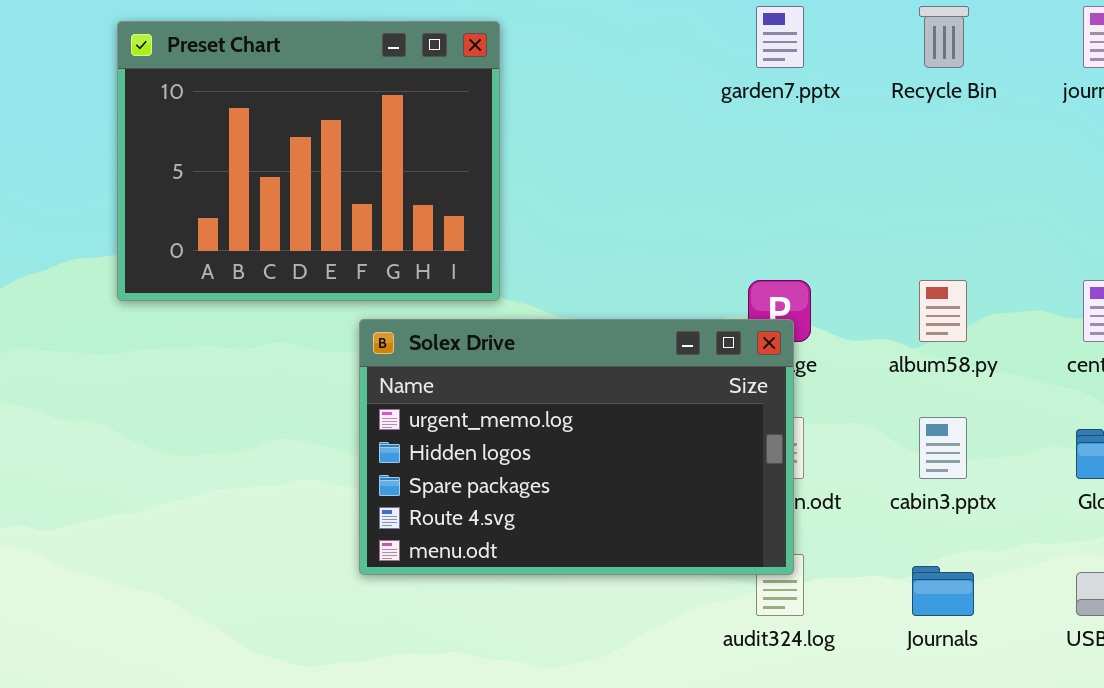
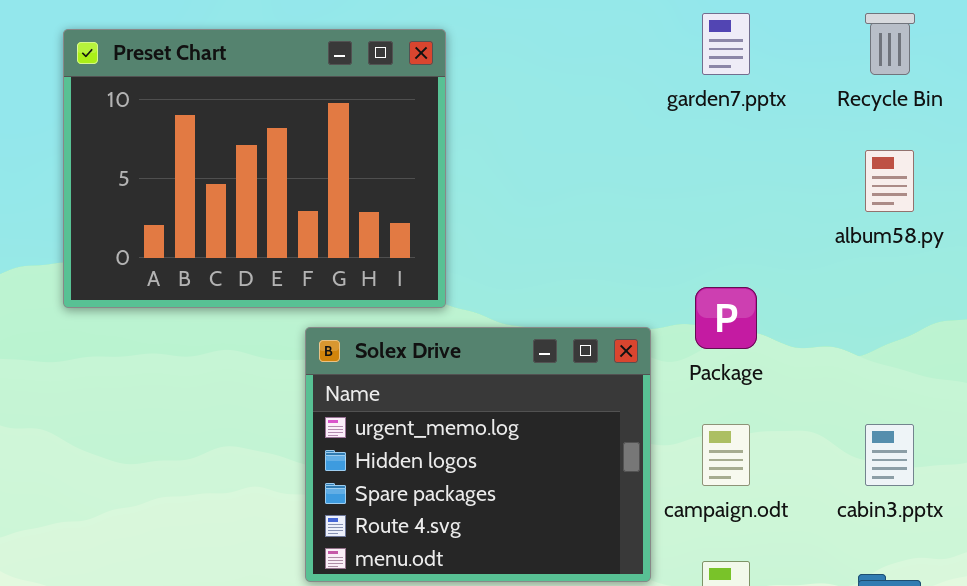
album58.py: [919,280,967,342] -> [865,150,914,212], moved
Solex Drive: [359,319,794,575] -> [305,327,651,582], resized

